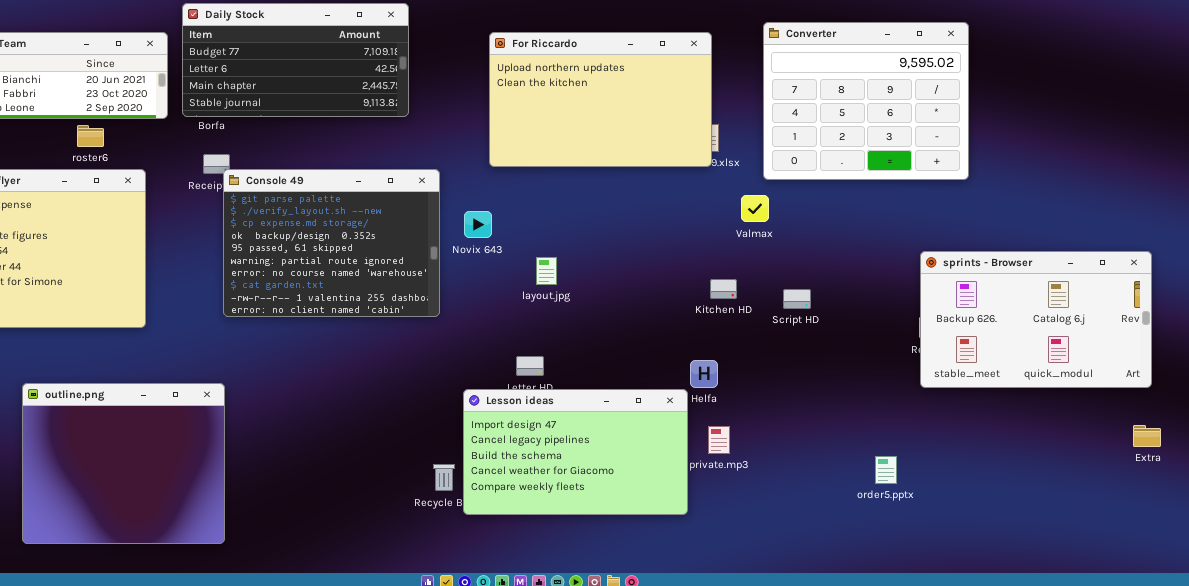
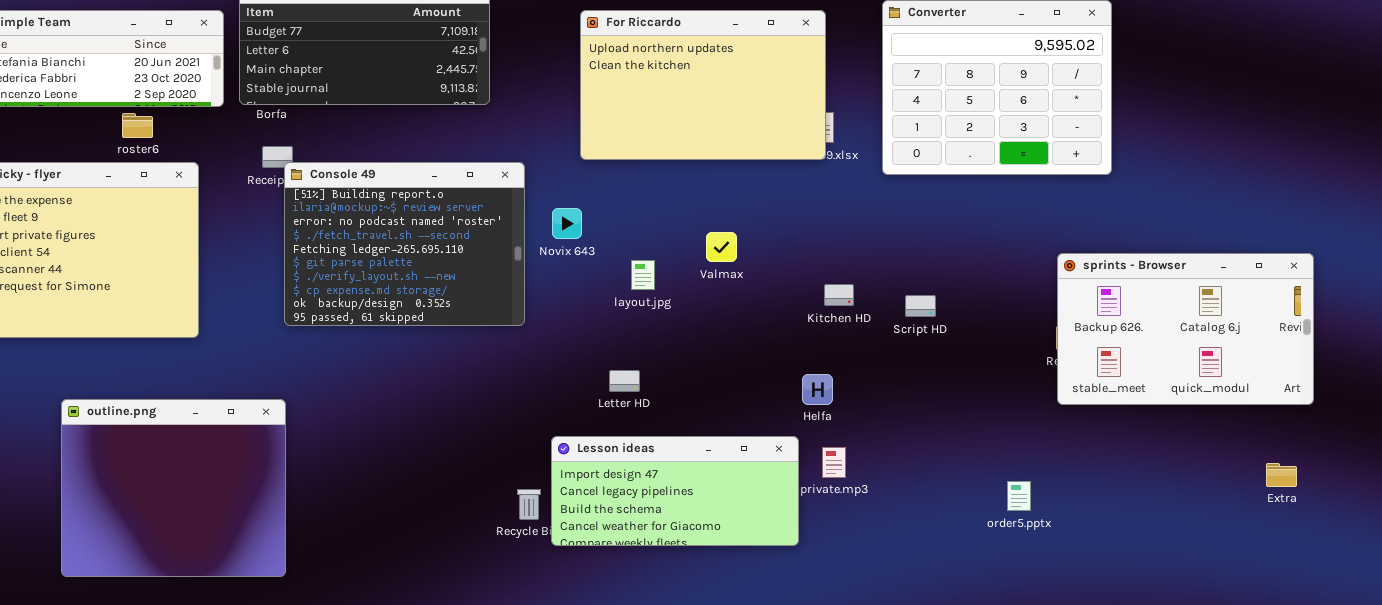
Console 49: [223,169,440,317] -> [284,162,525,326], scrolled up 5 rows
Valmax: [741,195,769,222] -> [706,232,737,262], moved
Lesson ideas: [463,389,688,515] -> [551,436,799,546], resized
Extra: [1133,425,1161,447] -> [1266,463,1297,487], moved

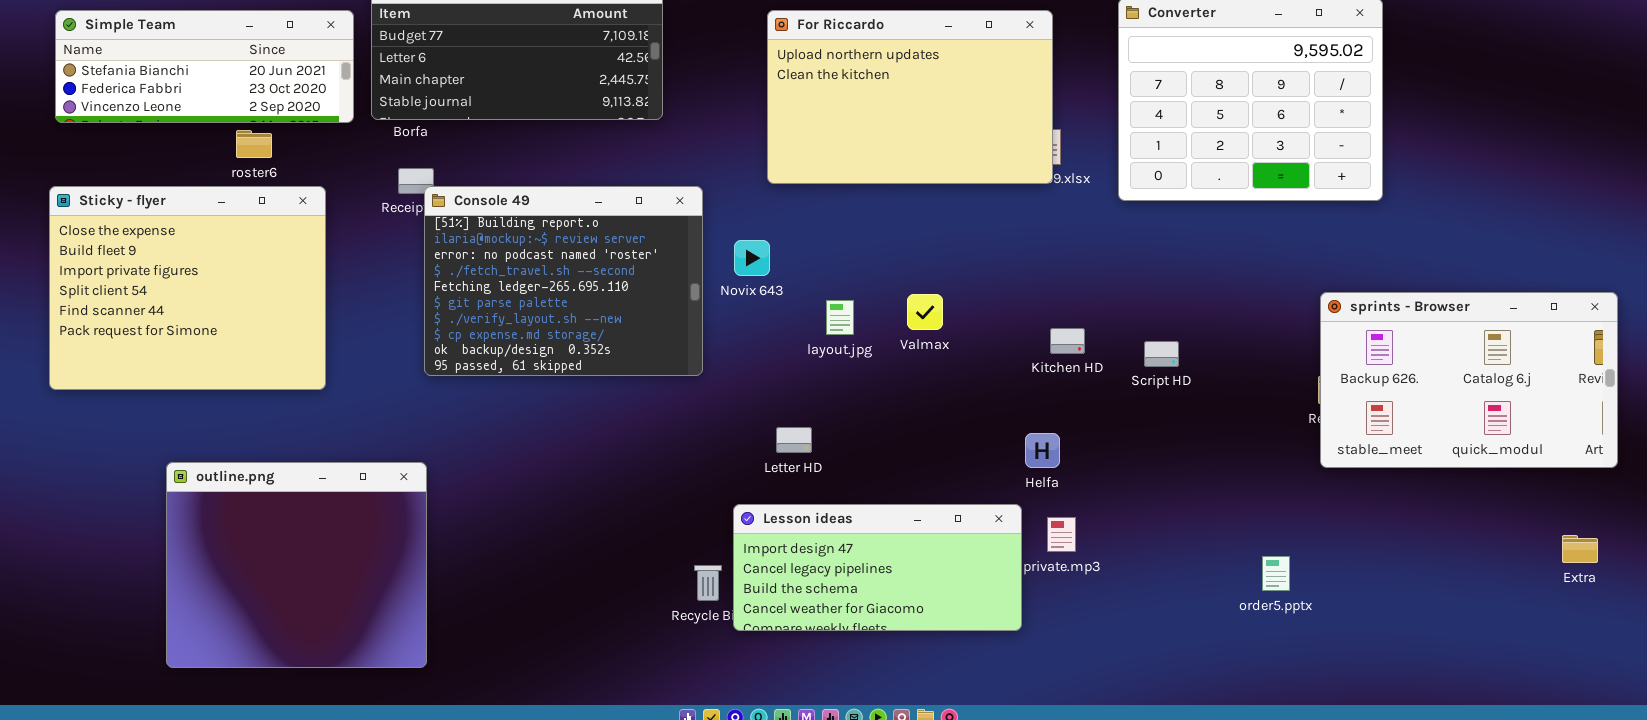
Valmax: [706,232,737,262] -> [907,294,943,330], moved
Letter HD: [609,370,640,392] -> [776,427,812,453], moved

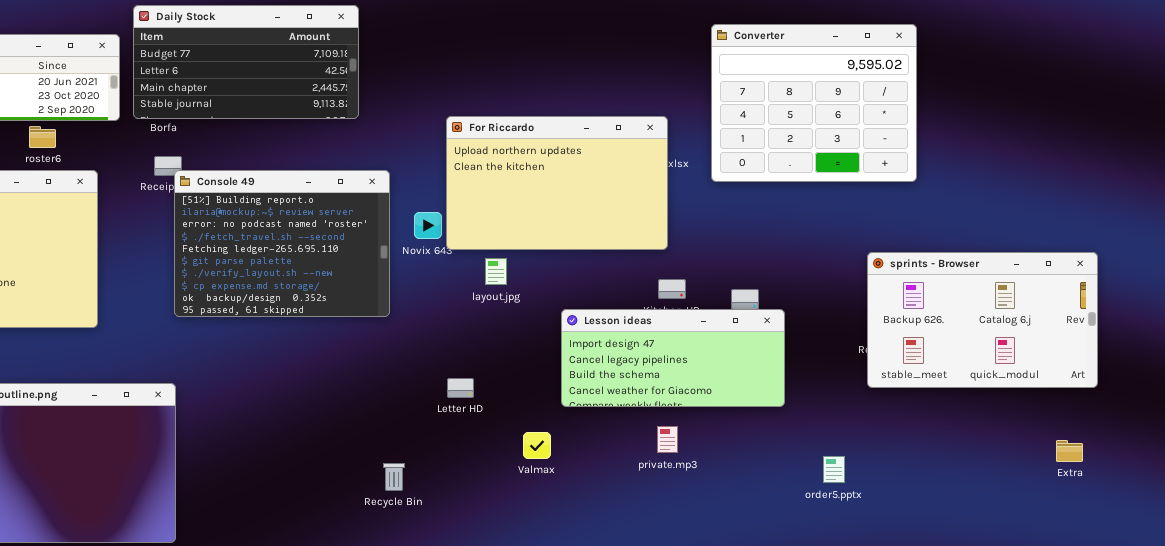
For Riccardo: [767,10,1053,184] -> [446,116,668,250], moved
Valmax: [907,294,943,330] -> [523,432,551,459], moved
Letter HD: [776,427,812,453] -> [447,378,474,398], moved
Lesson ideas: [733,504,1022,631] -> [561,309,785,407], moved

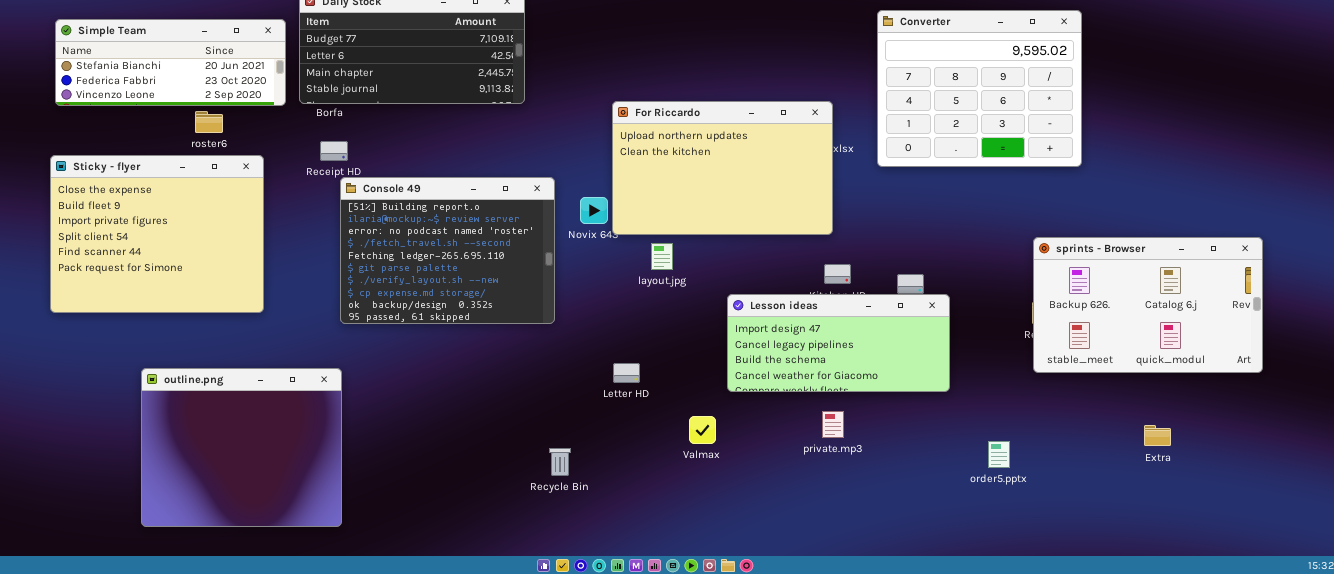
Console 49: [174,170,390,317] -> [340,177,555,324], moved
Extra: [1056,440,1083,462] -> [1144,425,1171,446], moved

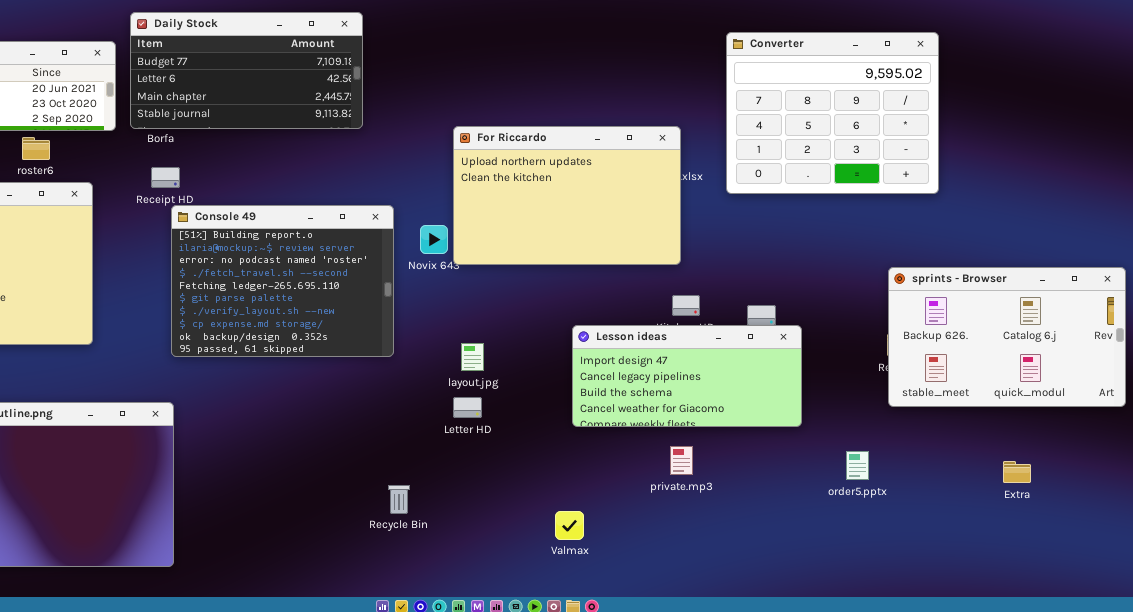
layout.jpg: [651,243,673,270] -> [461,343,484,371], moved
Valmax: [689,416,716,444] -> [555,511,584,540], moved
order5.pptx: [988,441,1010,468] -> [846,451,869,480], moved

